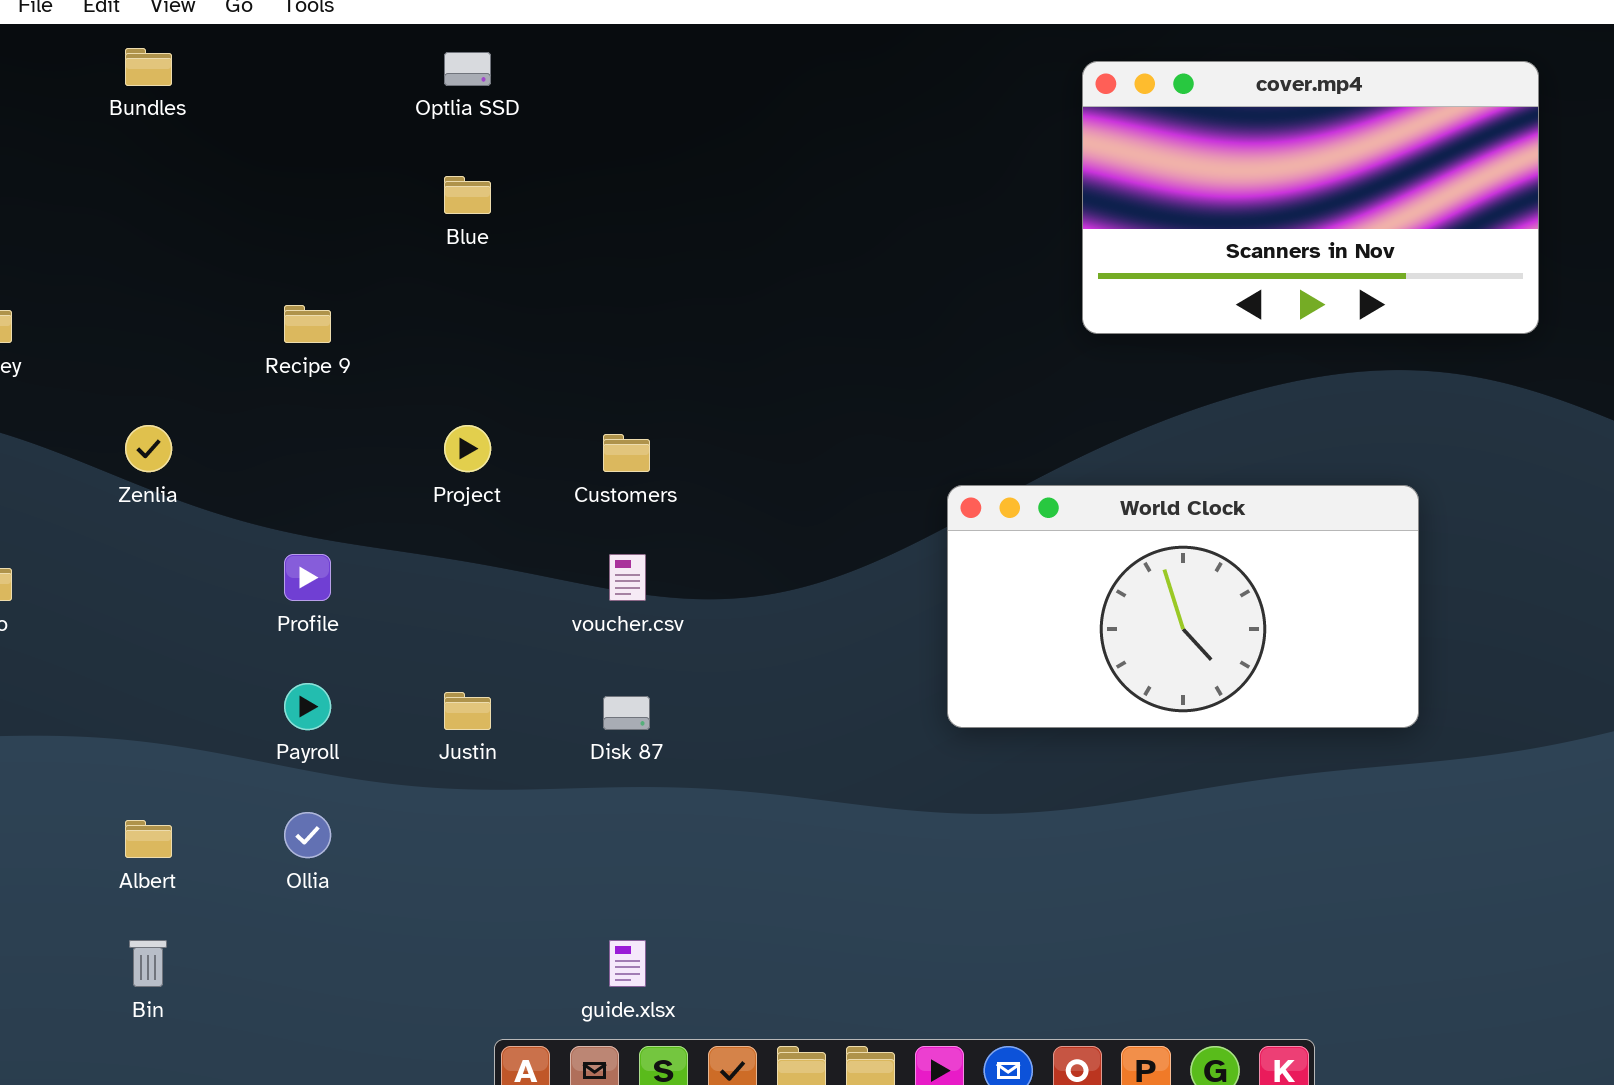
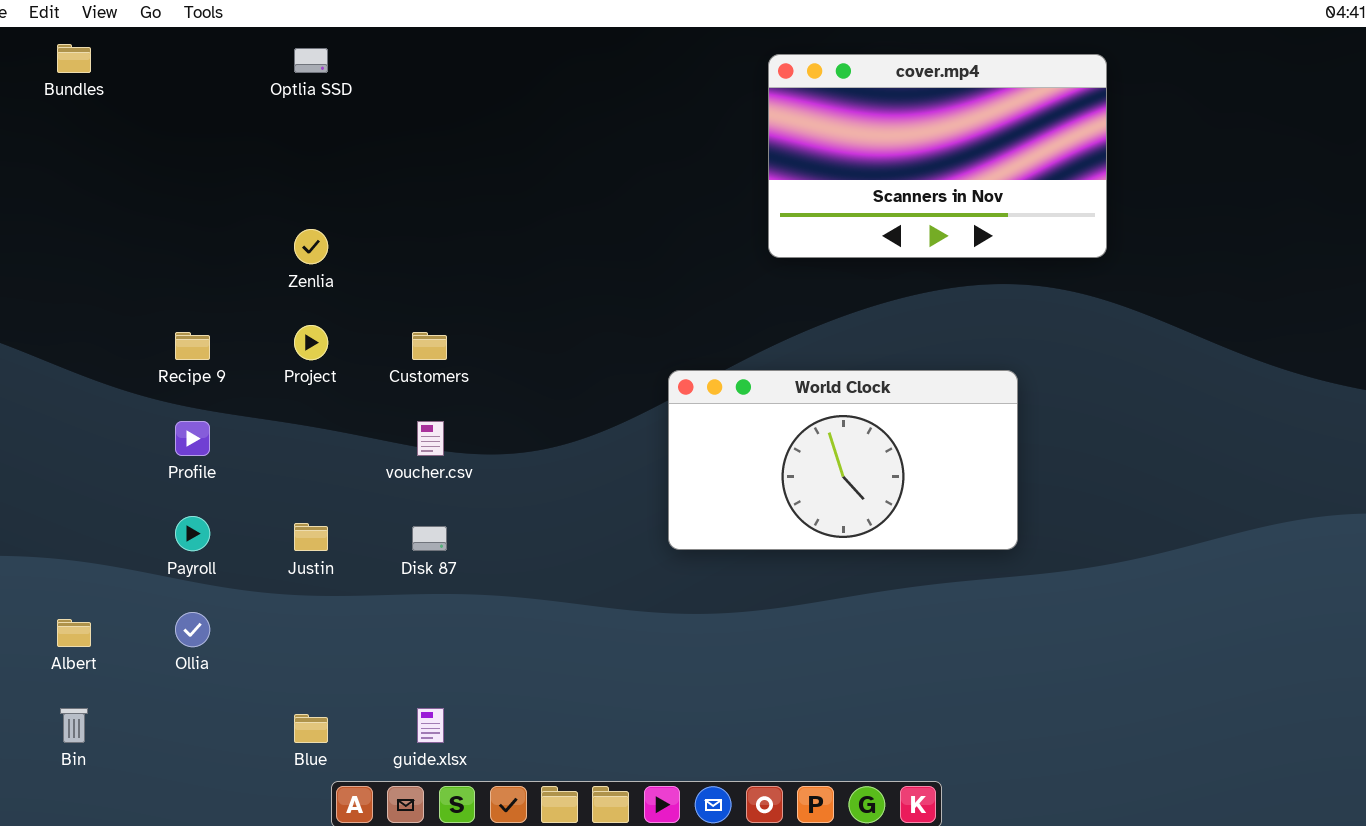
Blue: [444,176,491,214] -> [294,714,328,743], moved
Recipe 9: [284,305,331,343] -> [175,332,210,360], moved
Zenlia: [125,425,172,472] -> [294,229,328,264], moved

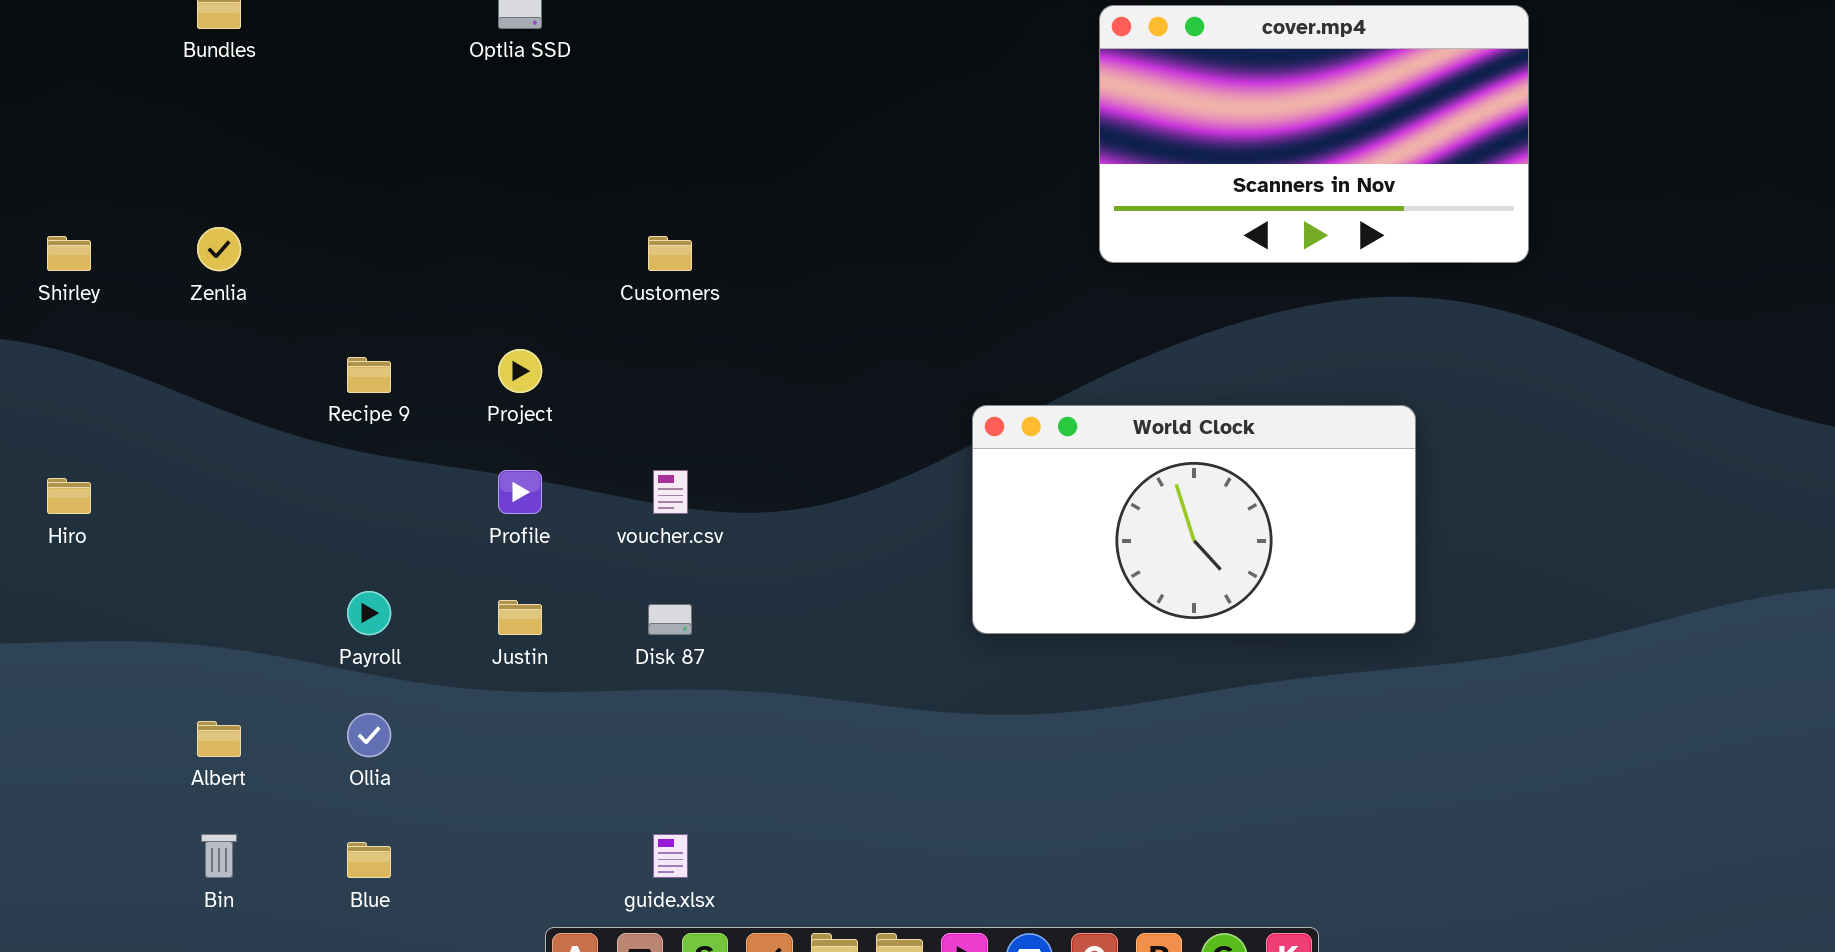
Zenlia: [294,229,328,264] -> [197,227,241,271], moved
Customers: [412,332,447,360] -> [648,236,692,271], moved
Profile: [175,421,210,456] -> [498,470,542,514], moved
Blue: [294,714,328,743] -> [347,842,391,878], moved

